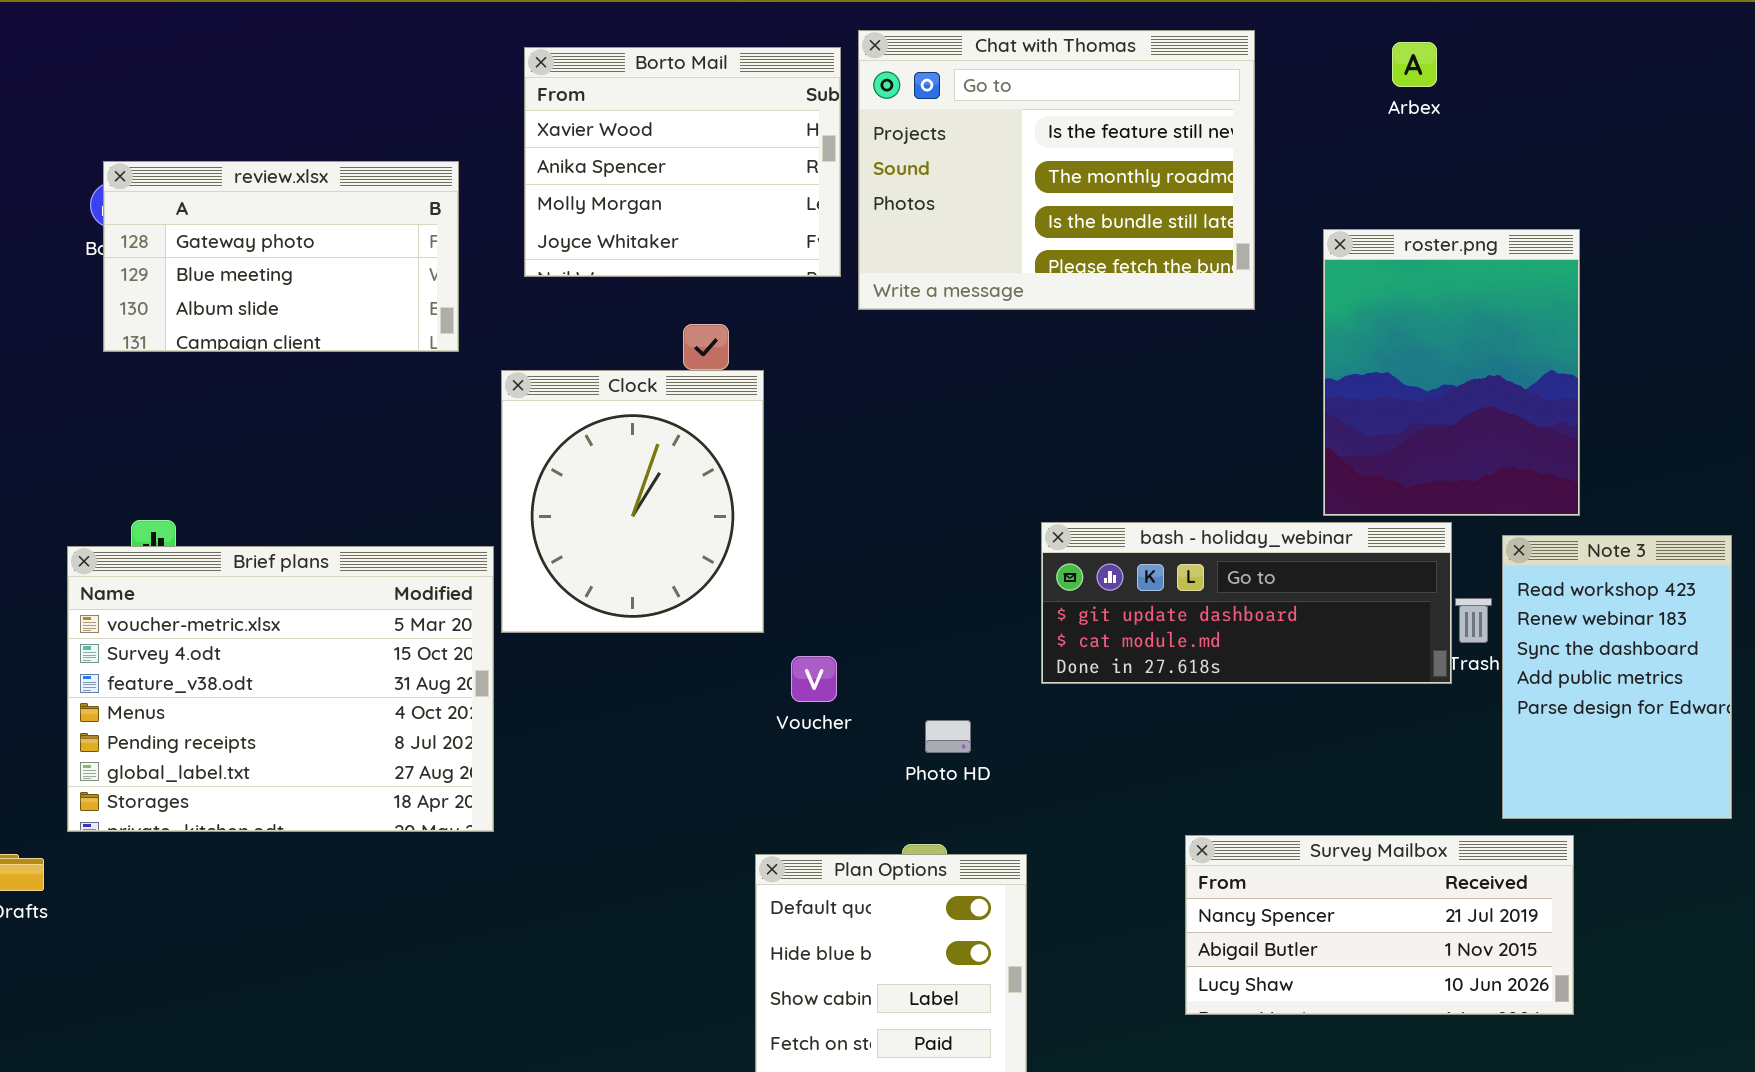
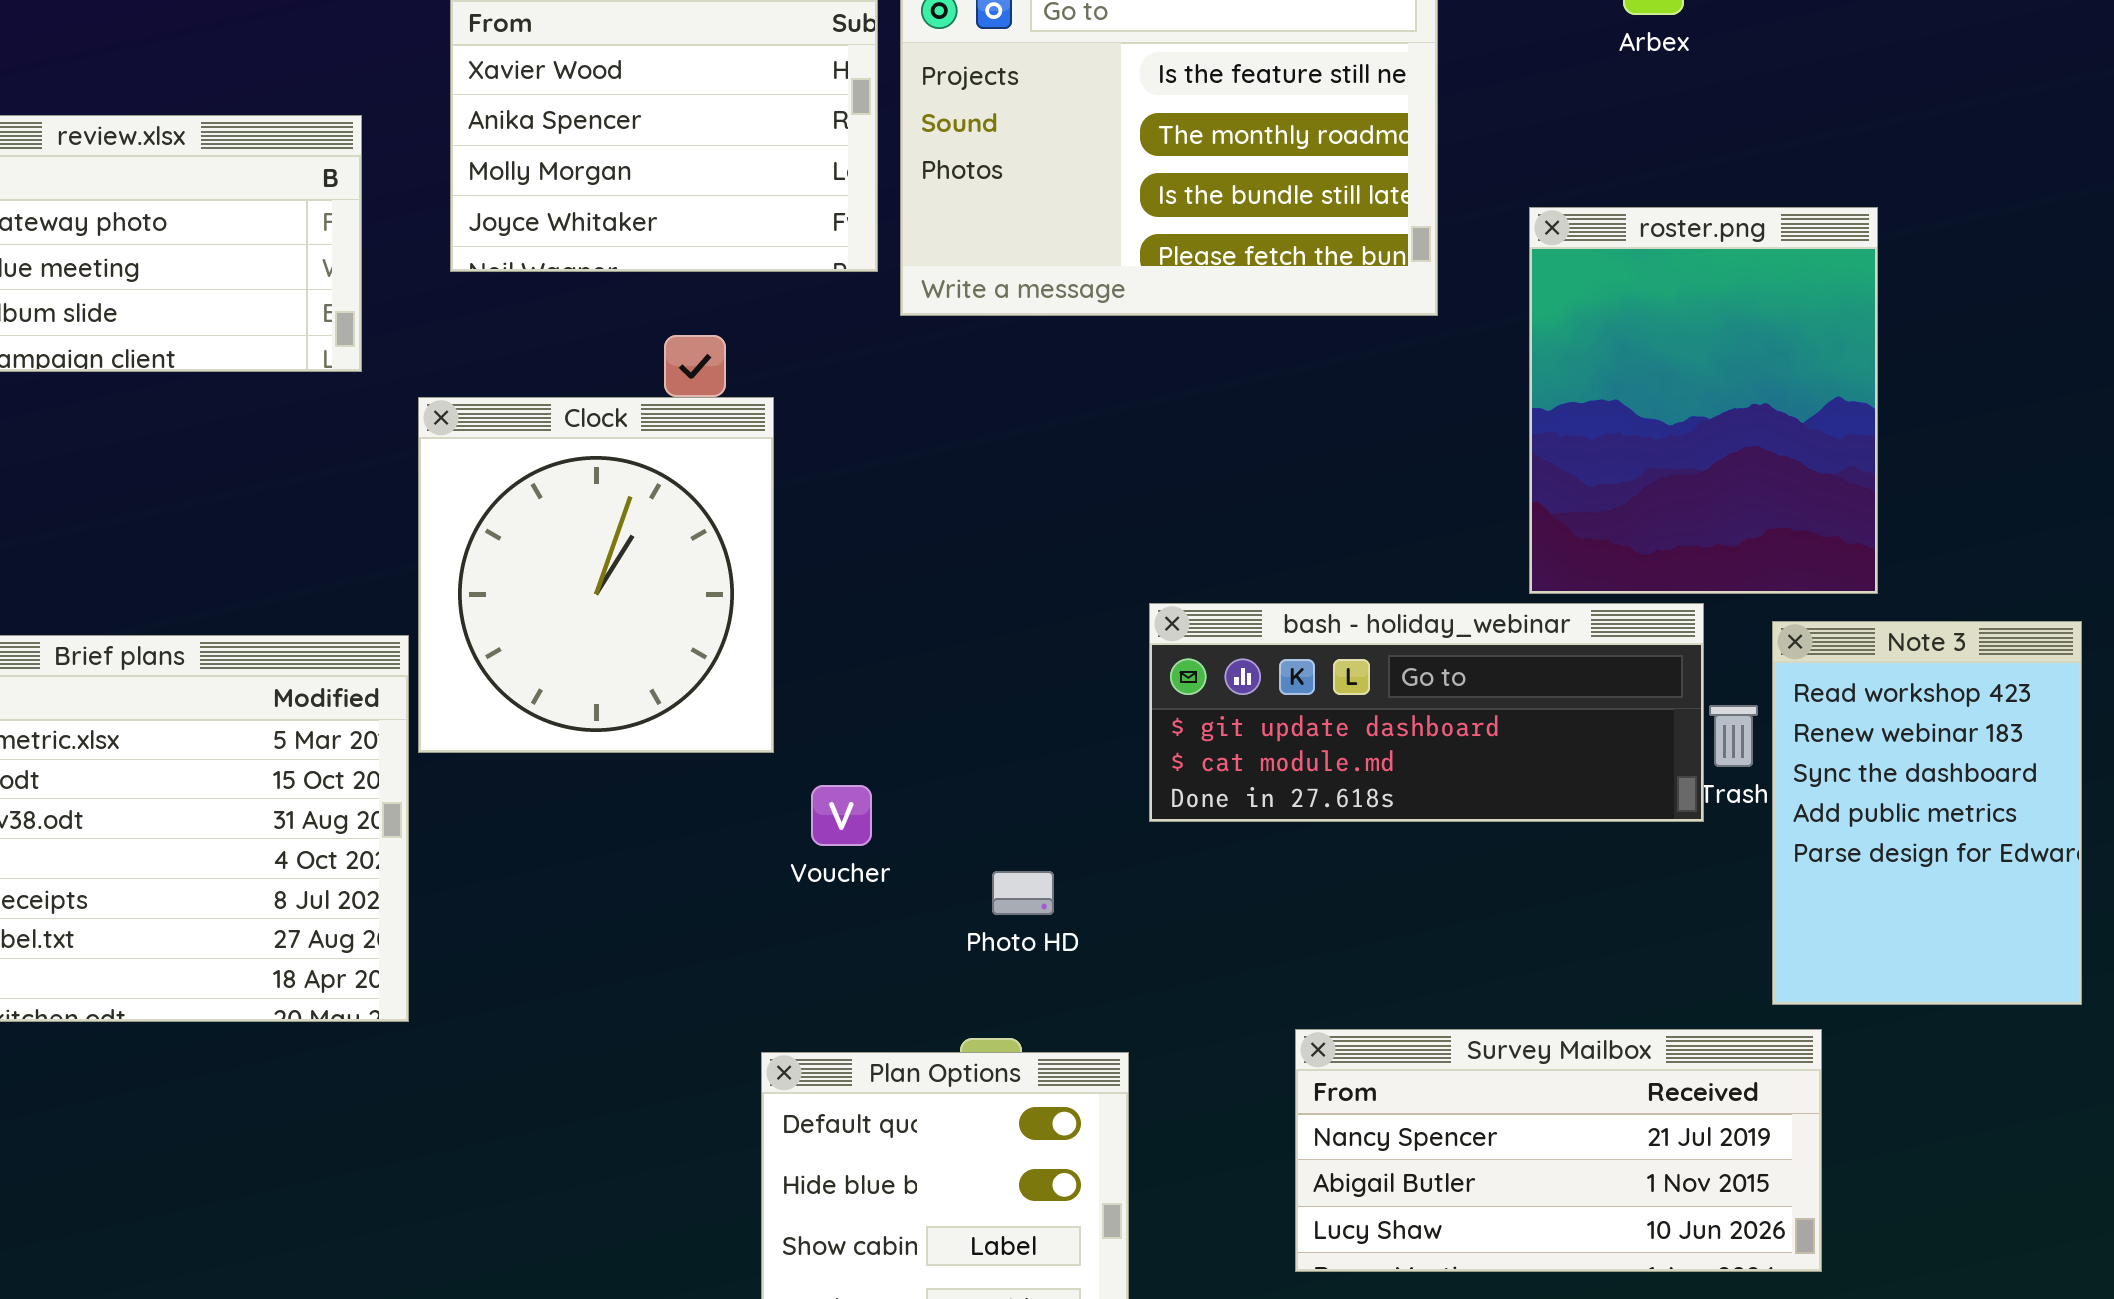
Survey Mailbox: [1185,835,1574,1015] -> [1295,1029,1822,1272], moved

